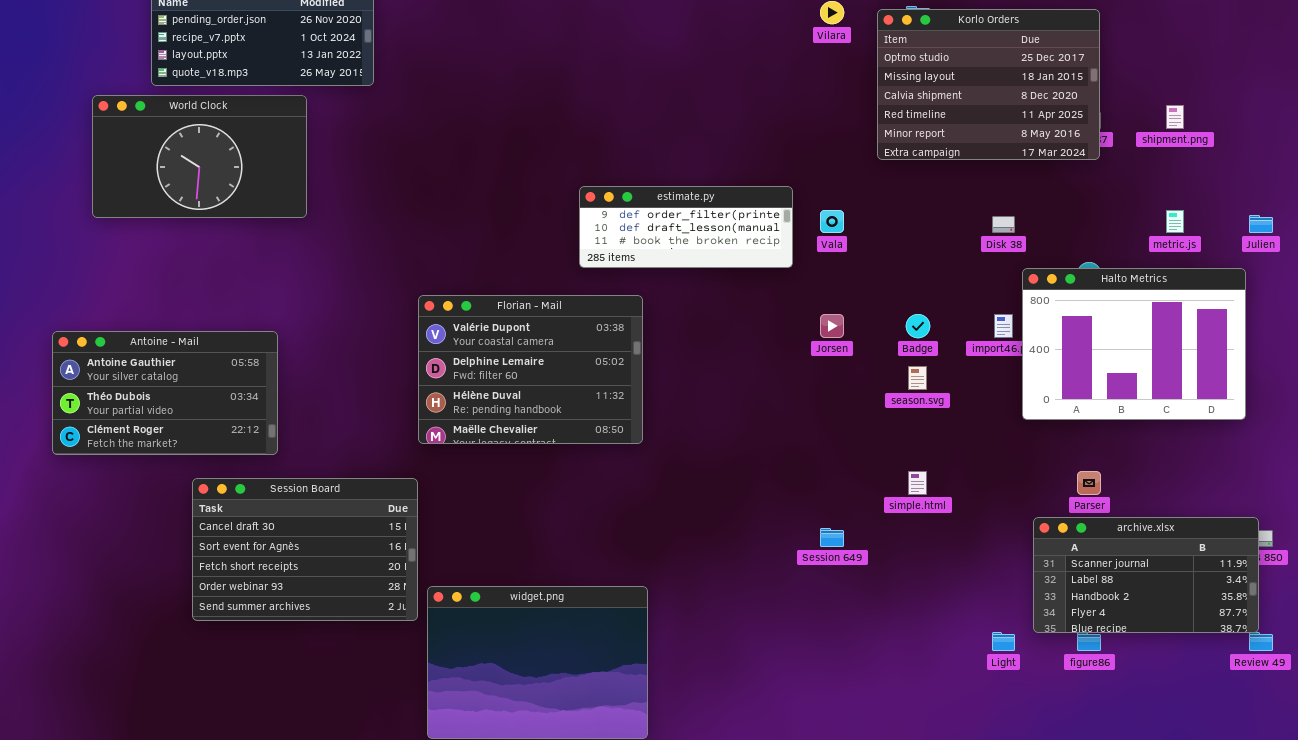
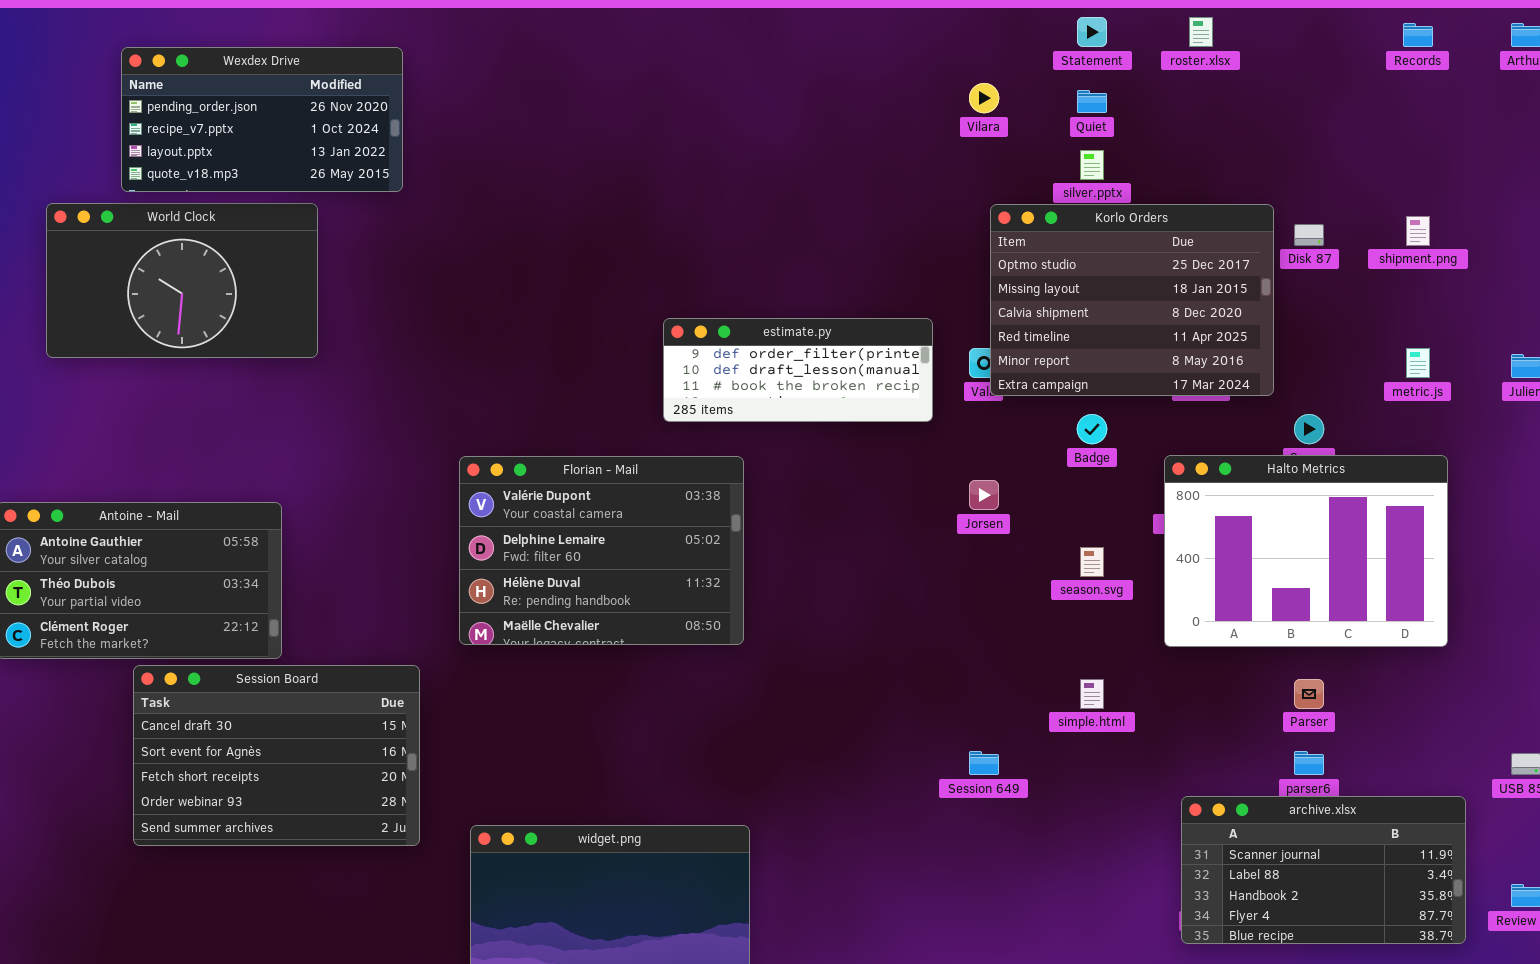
Korlo Orders: [877,9,1100,160] -> [990,204,1274,396], moved
Halto Metrics: [1022,268,1246,420] -> [1164,455,1448,647], moved
Badge: [906,314,930,338] -> [1077,414,1107,444], moved
Session Board: [192,478,418,621] -> [133,665,420,846], moved
archive.xlsx: [1033,517,1259,633] -> [1181,796,1466,944], moved

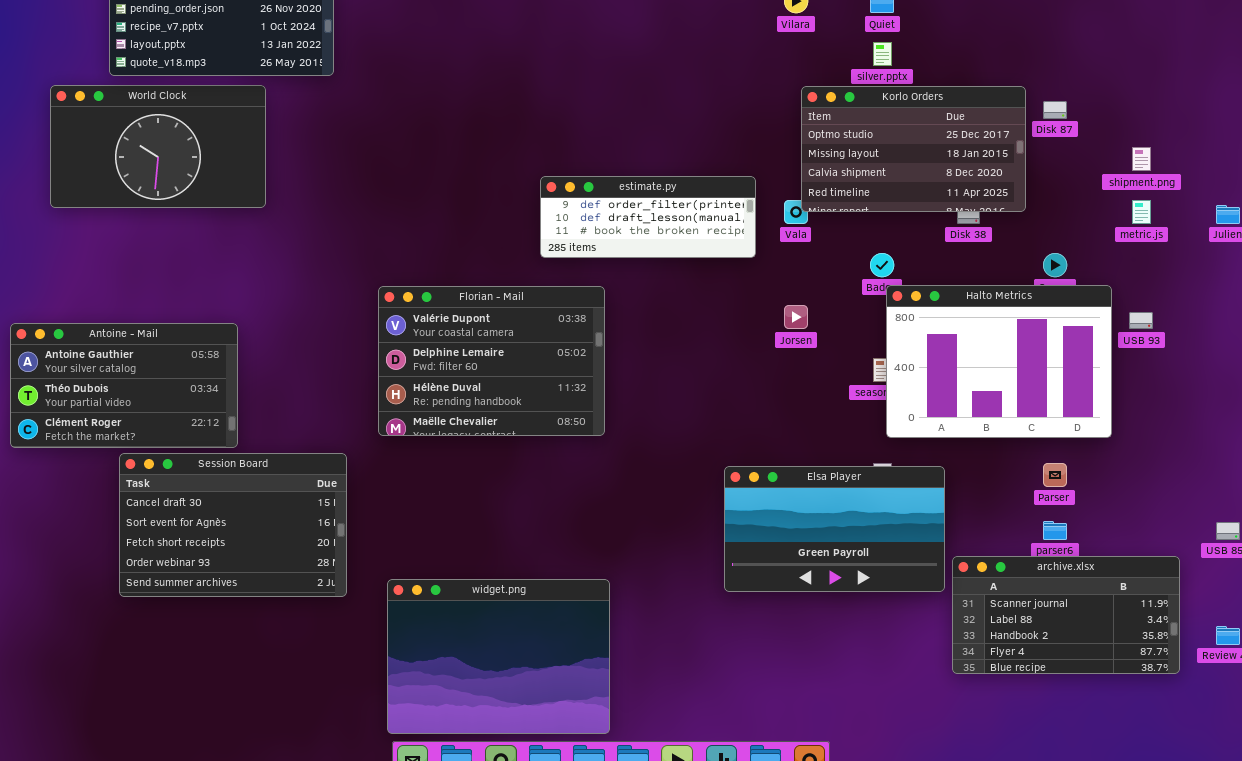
Korlo Orders: [990,204,1274,396] -> [801,86,1026,212], resized
shipment.png: [1406,216,1430,246] -> [1132,147,1151,171], moved
Halto Metrics: [1164,455,1448,647] -> [886,285,1112,438], moved
Elsa Player: none -> [724,466,945,592], opened

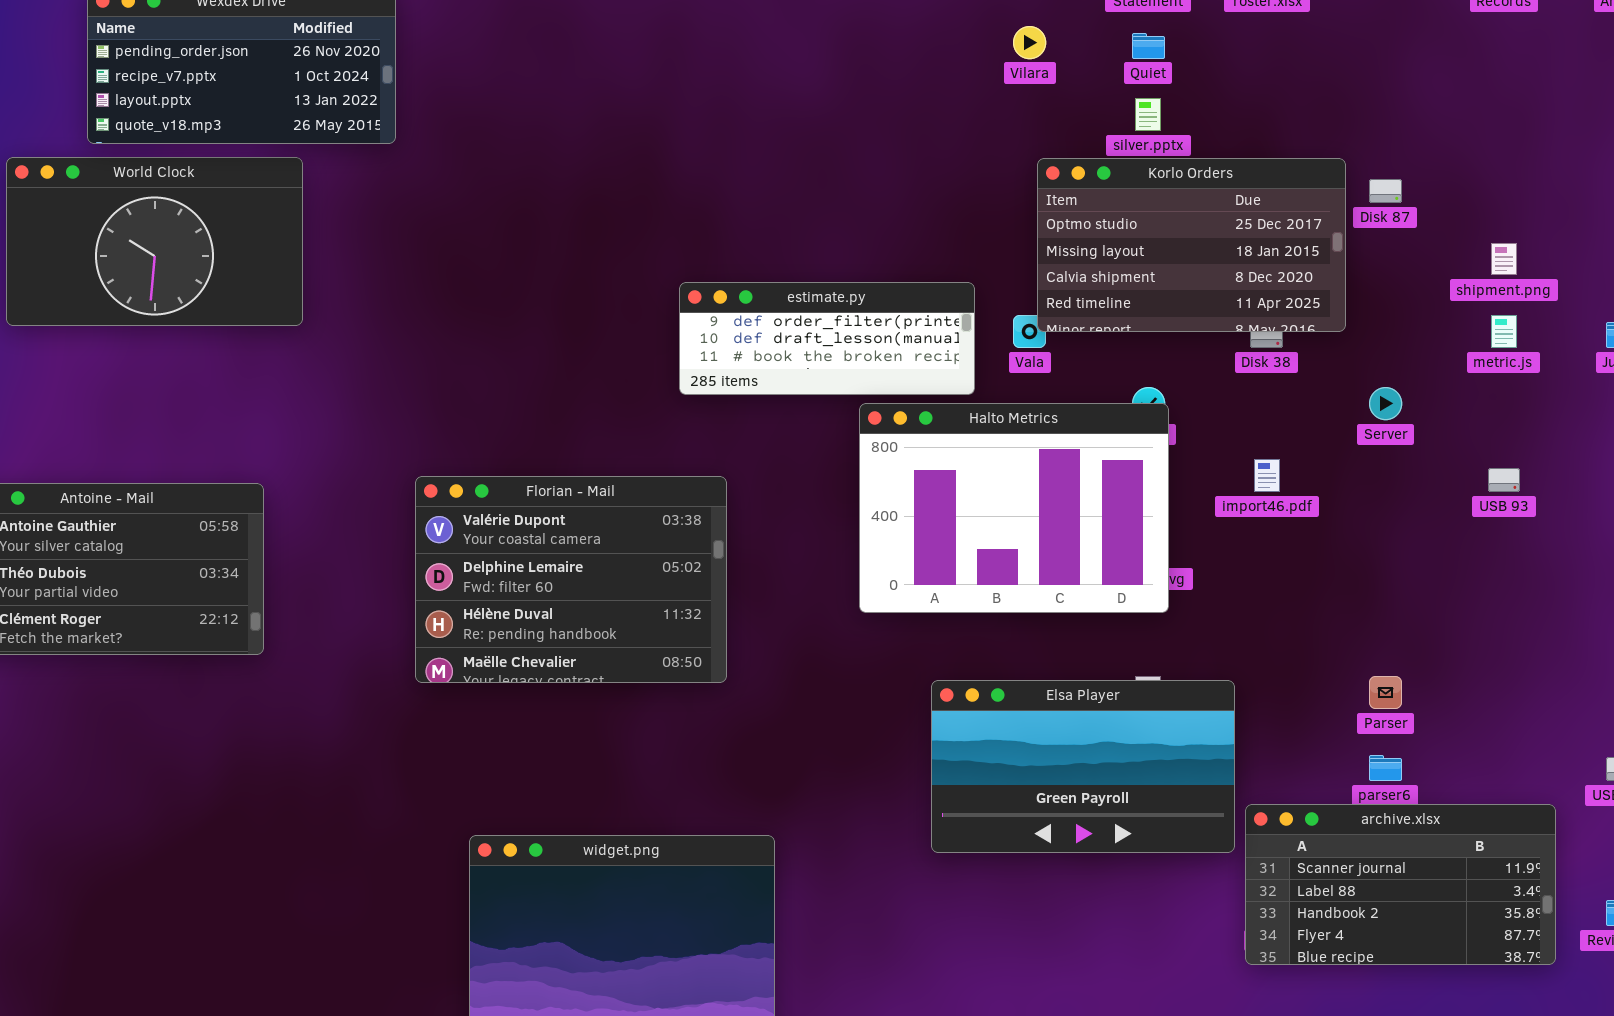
Halto Metrics: [886,285,1112,438] -> [859,403,1169,613], moved
Florian - Mail: [378,286,605,436] -> [415,476,727,683], moved
Session Board: [119,453,347,597] -> none, closed

